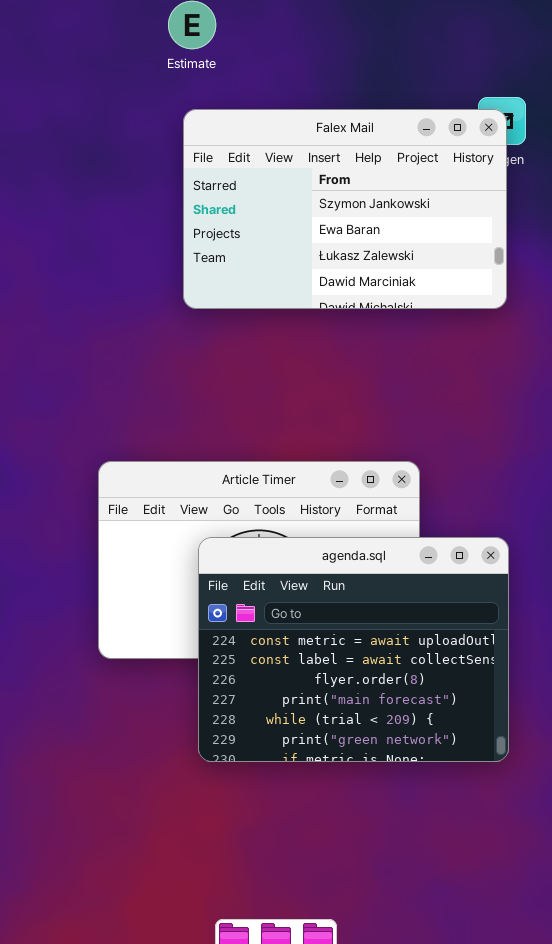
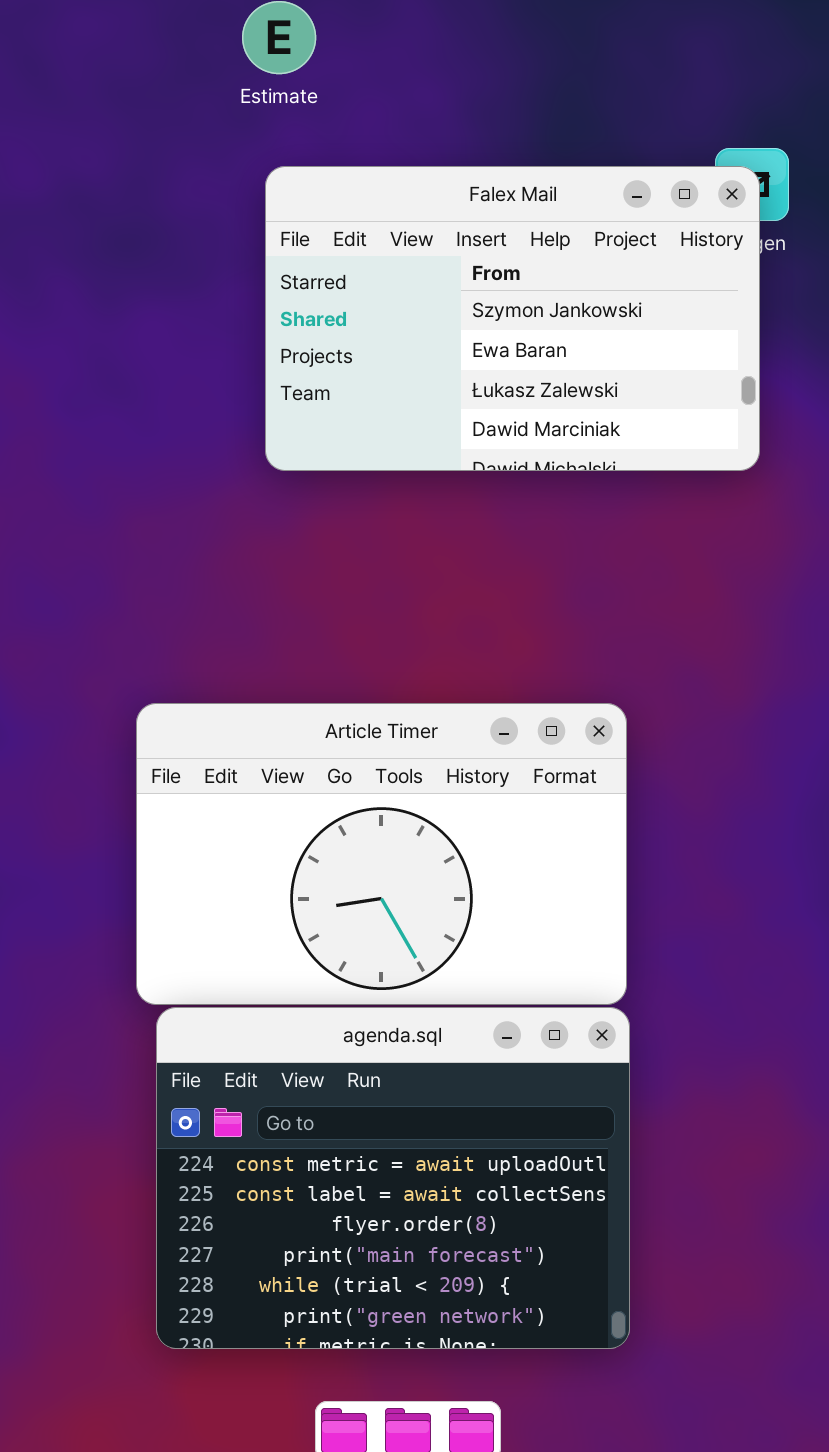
agenda.sql: [198,537,509,762] -> [156,1007,630,1349], moved

